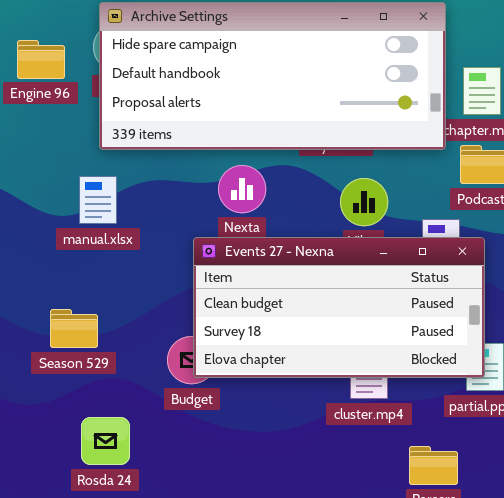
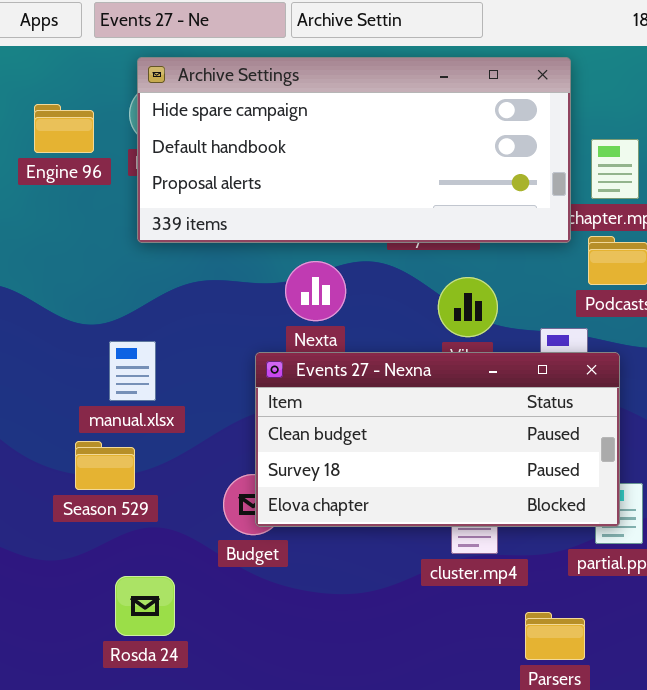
manual.xlsx: [79,176,117,224] -> [109,341,156,401], moved

